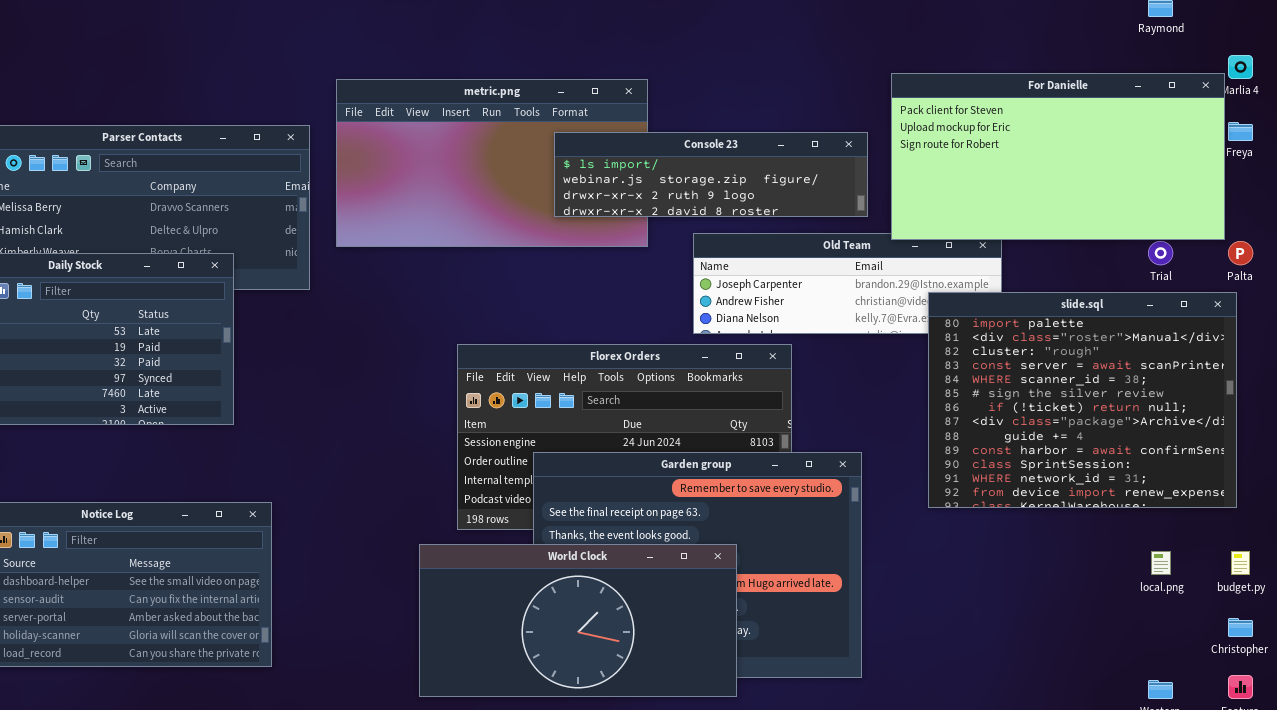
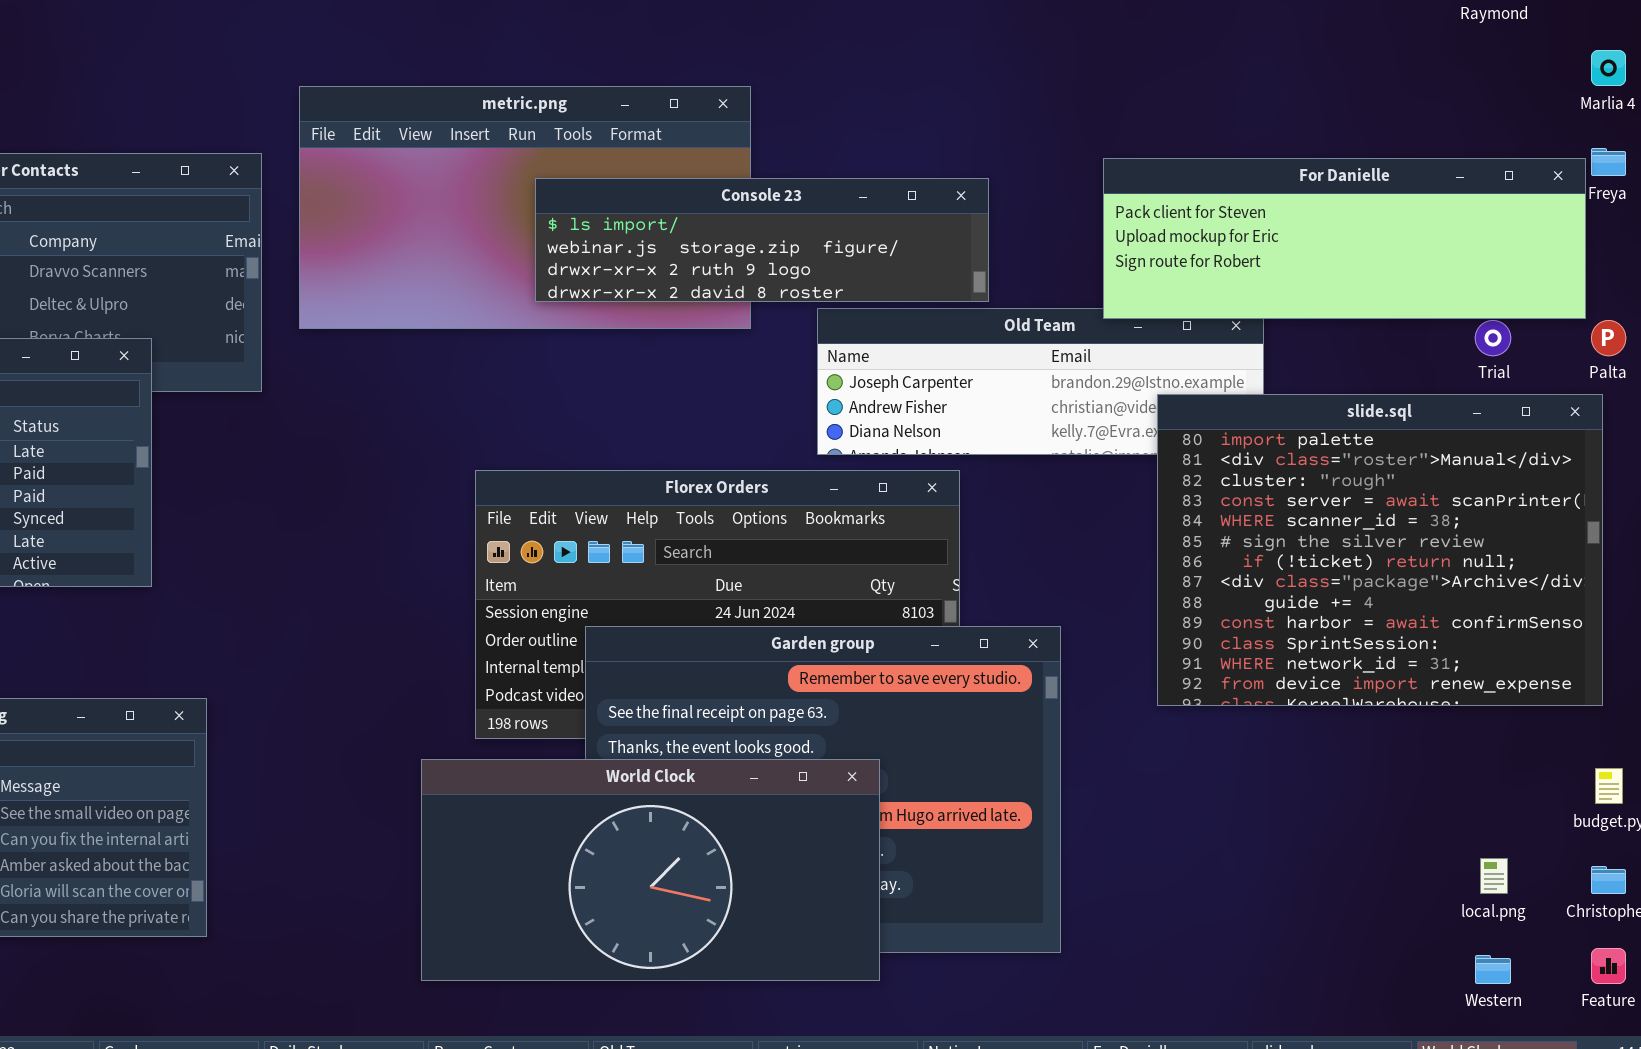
For Danielle: [891,73,1225,240] -> [1103,158,1586,319], resized
Console 23: [554,132,868,217] -> [535,178,989,302], moved
local.png: [1151,551,1171,575] -> [1480,858,1508,894], moved

